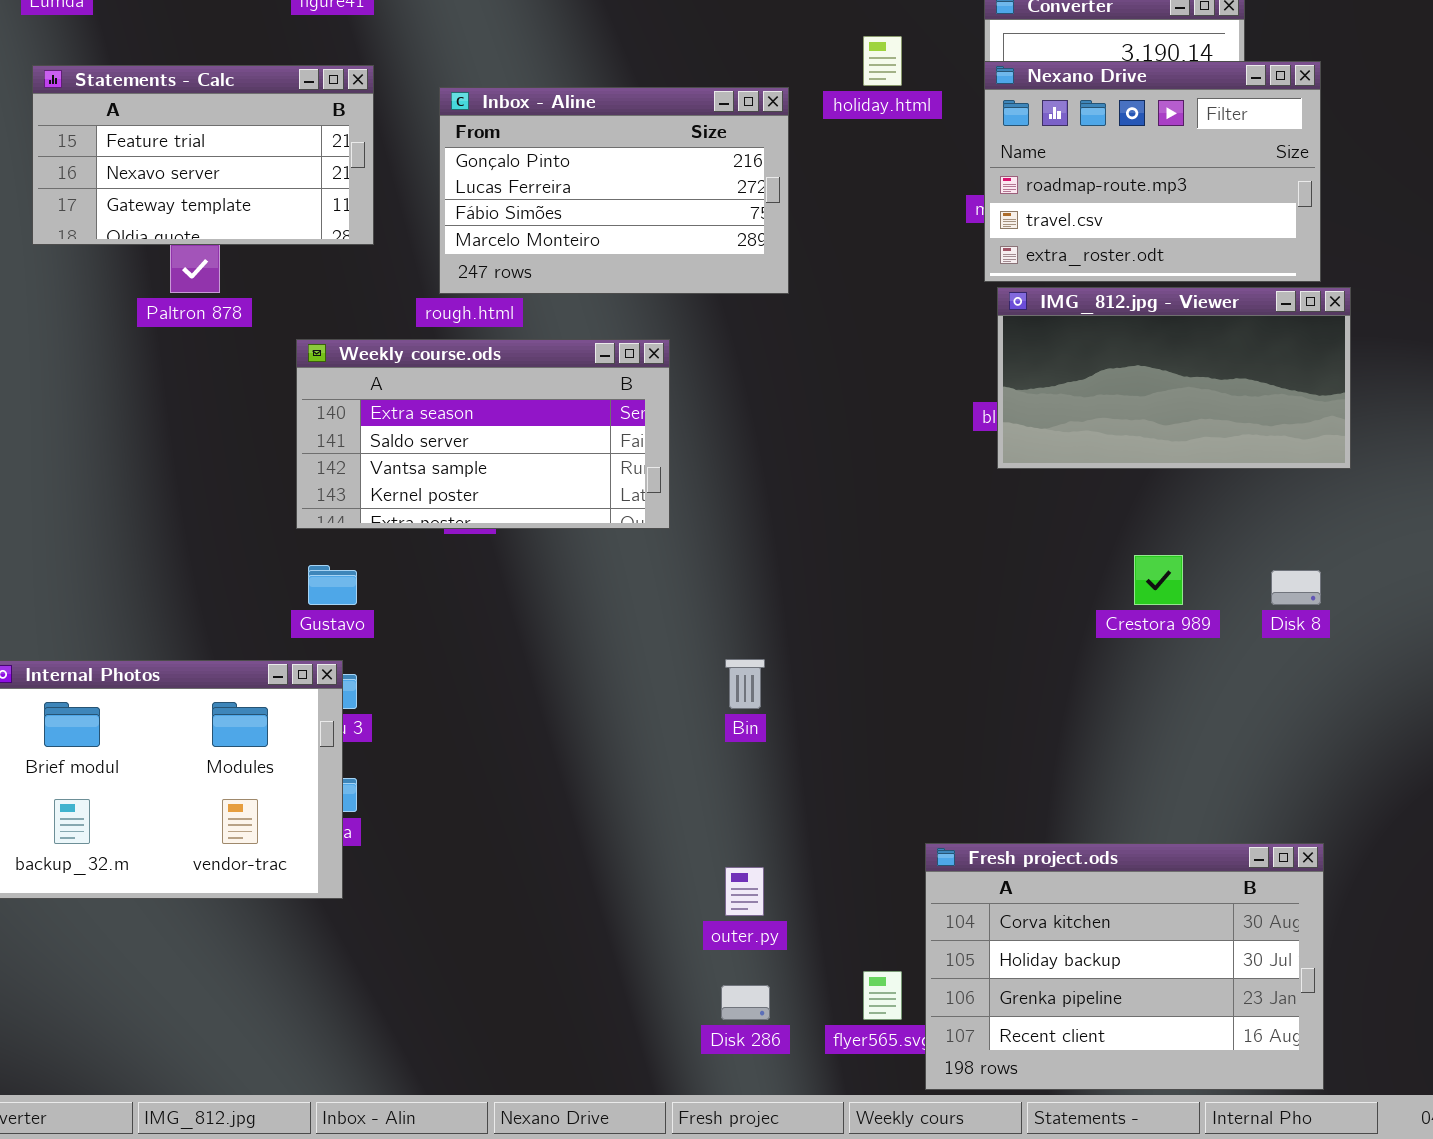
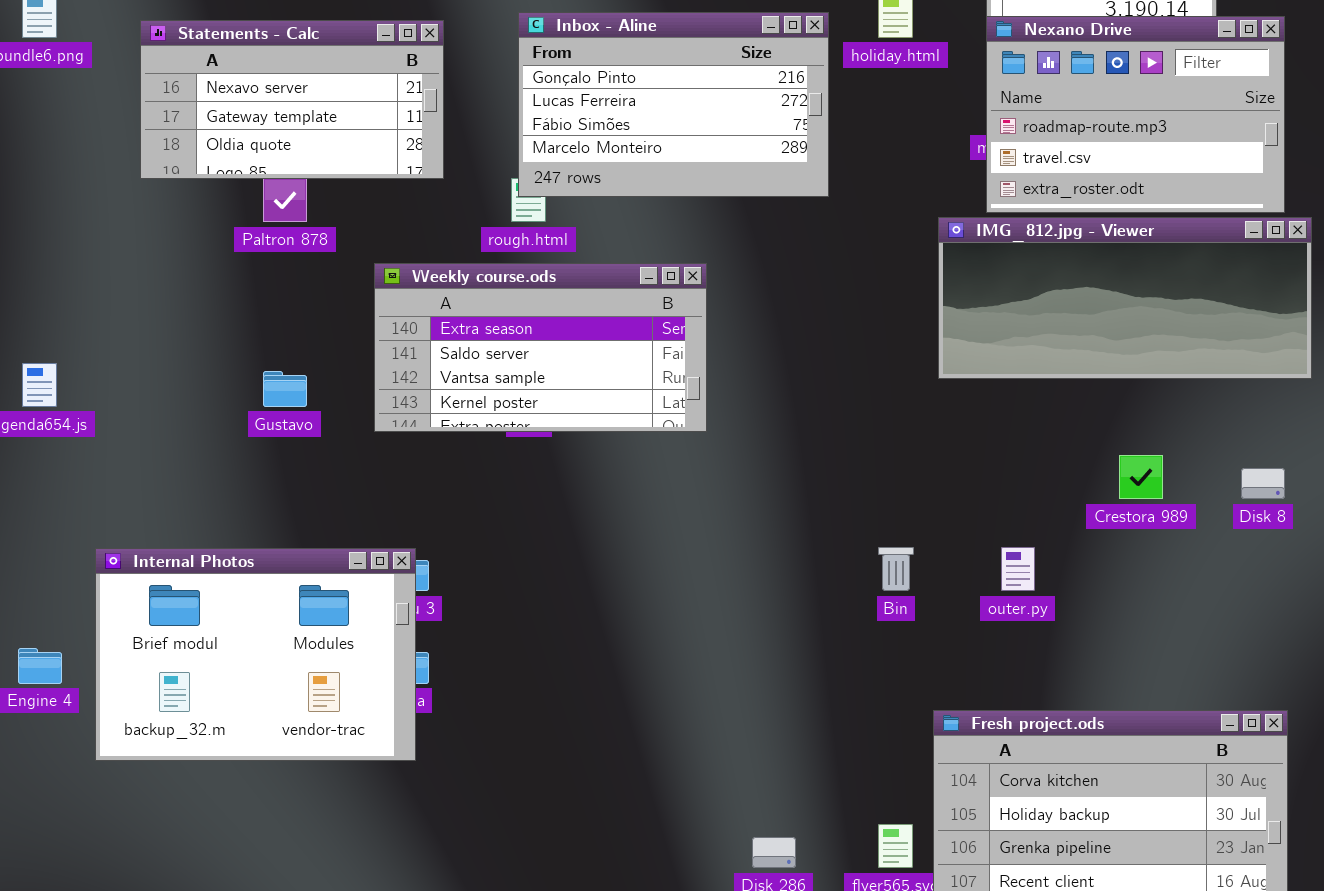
Statements - Calc: [32,65,374,245] -> [140,20,444,179], scrolled down 1 row
Inbox - Aline: [439,87,789,294] -> [518,12,829,197], moved
IMG_812.jpg - Viewer: [997,287,1351,469] -> [938,217,1312,379], resized
Gustavo: [308,565,357,605] -> [263,371,307,407], moved
Bin: [725,659,765,709] -> [878,547,914,591], moved
outer.py: [725,867,764,916] -> [1001,547,1035,591], moved

